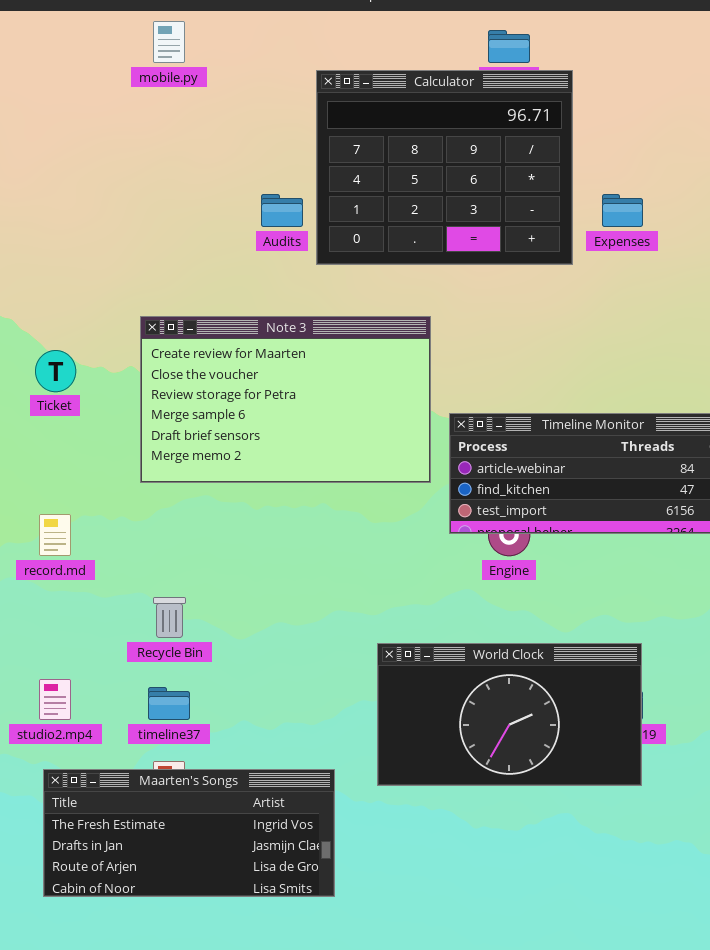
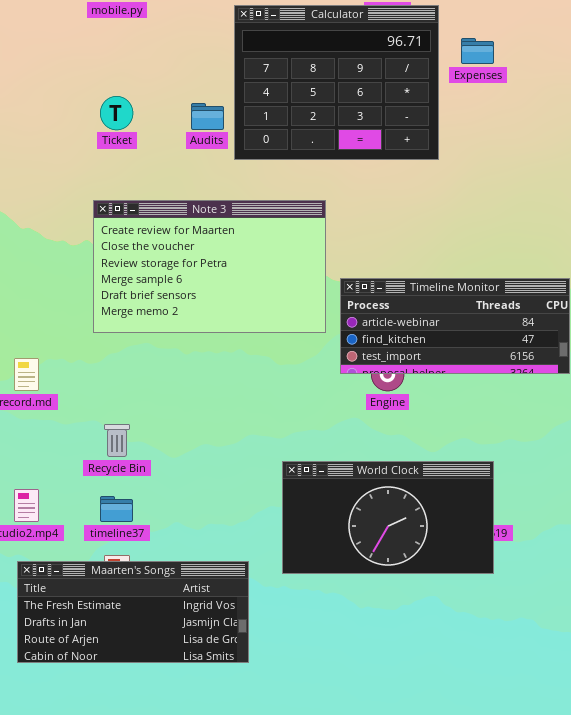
Expenses: [602,194,643,227] -> [461,38,494,64], moved
Ticket: [35,350,76,392] -> [100,96,133,130], moved

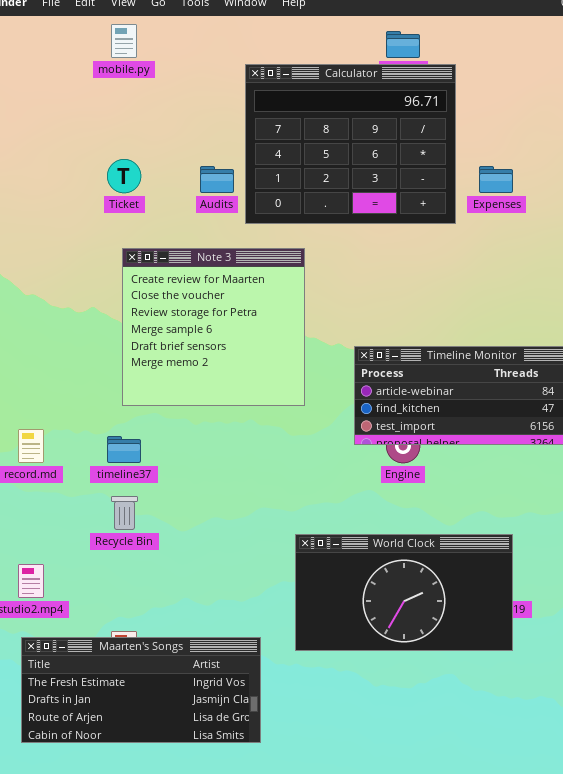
Expenses: [461,38,494,64] -> [479,166,513,193], moved
Note 3: [93,200,326,333] -> [122,248,305,406], moved, resized
timeline37: [100,496,133,522] -> [107,436,141,463], moved

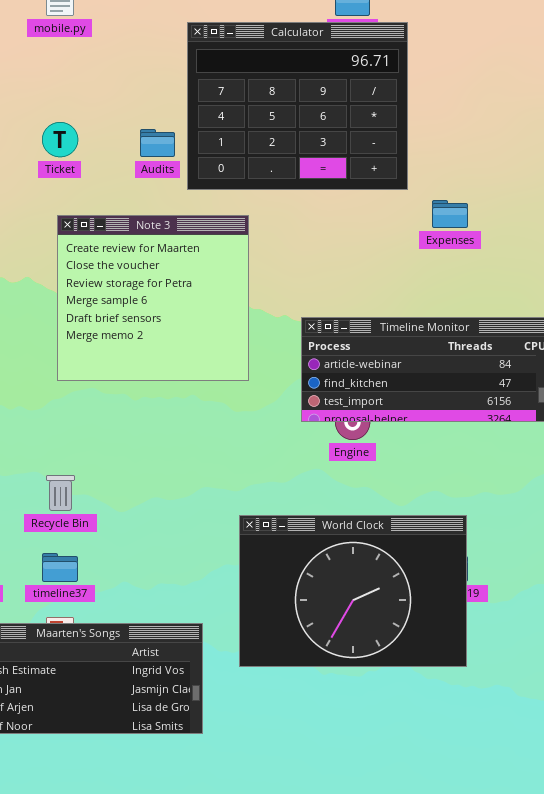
Expenses: [479,166,513,193] -> [432,200,468,228], moved
timeline37: [107,436,141,463] -> [42,553,78,582], moved
World Clock: [295,534,513,651] -> [239,515,467,667], resized

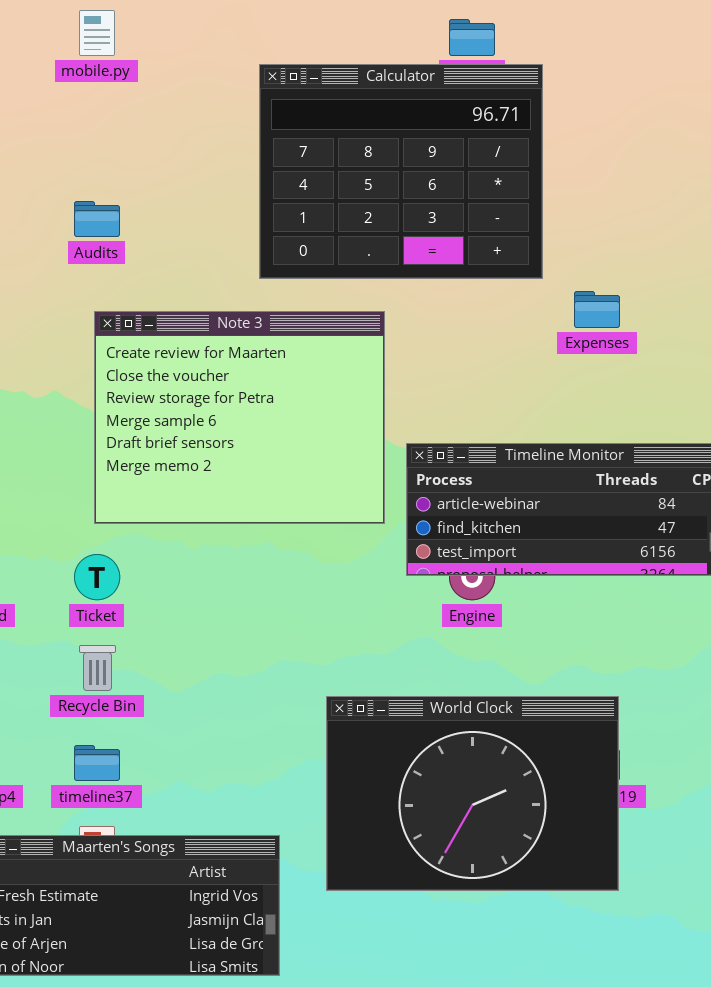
Ticket: [42,122,78,157] -> [74,554,120,600], moved
Audits: [140,129,175,157] -> [74,201,120,237], moved
Note 3: [57,215,249,381] -> [94,311,385,524], resized

